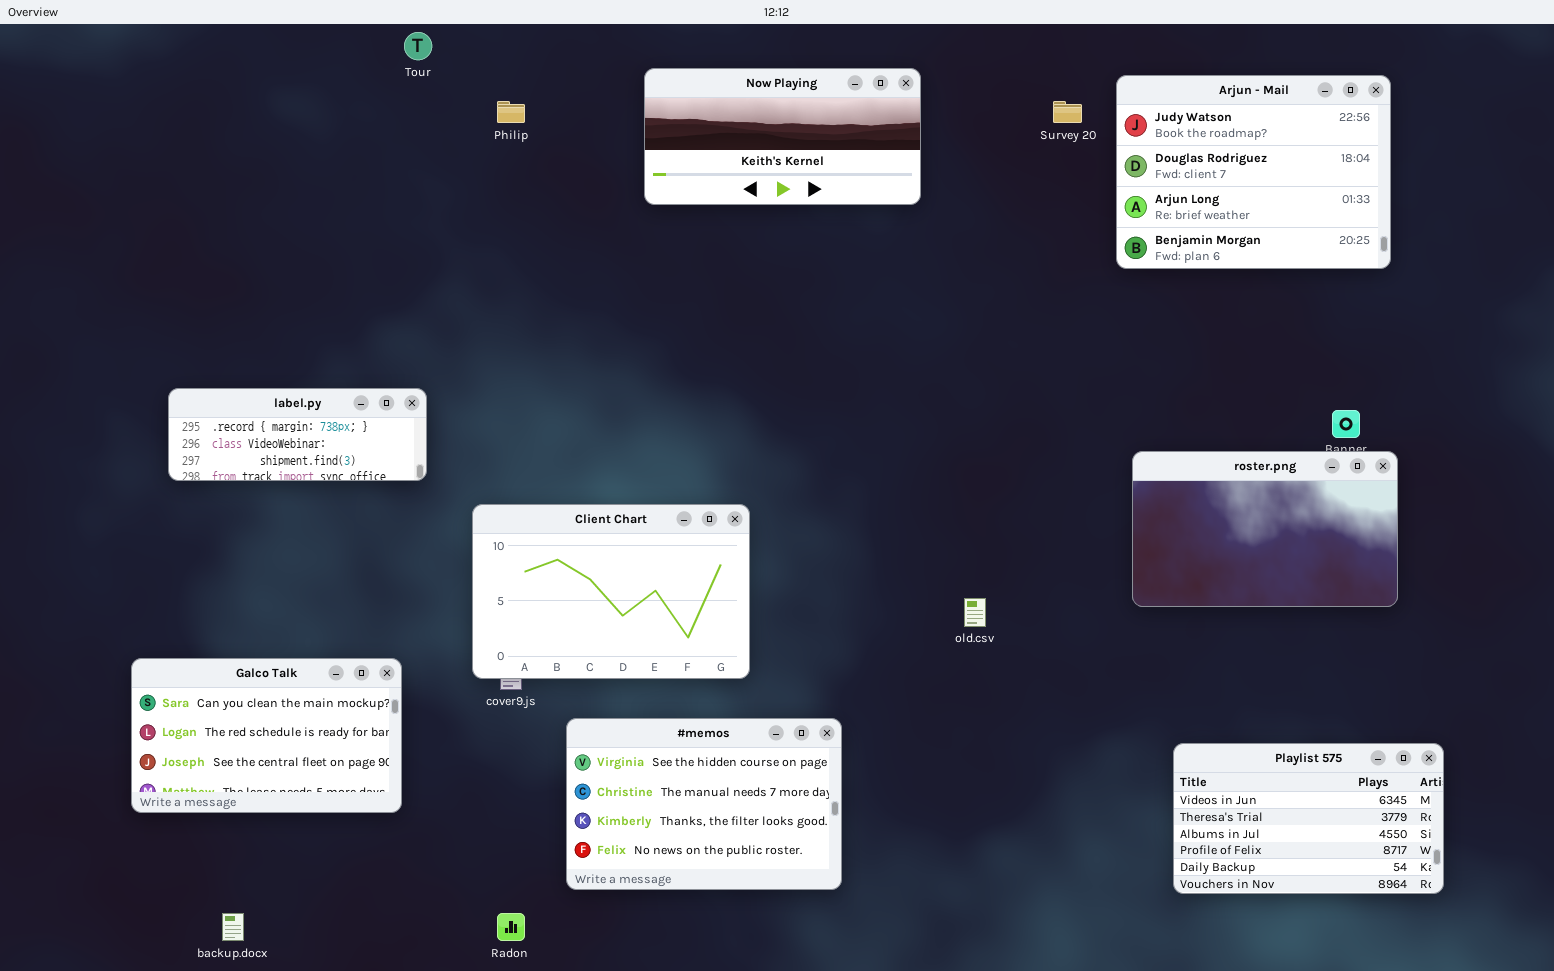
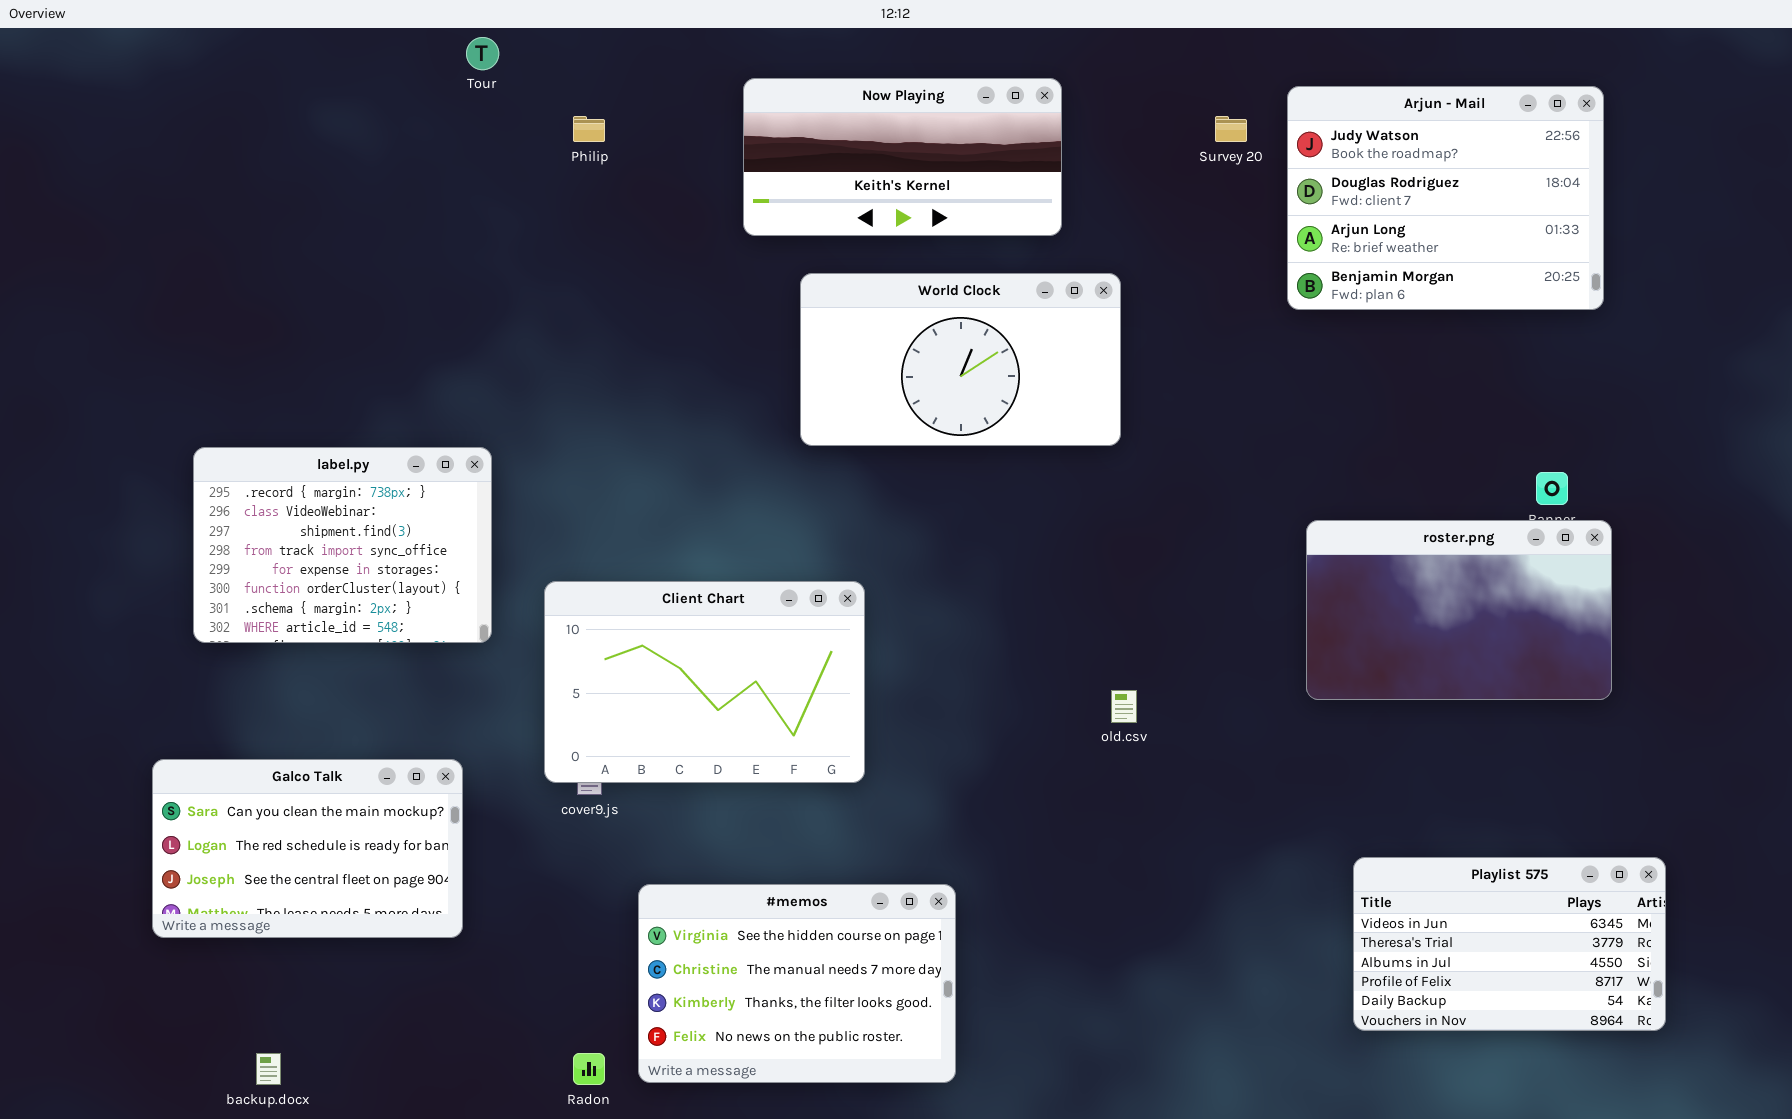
World Clock: none -> [800,273,1121,446], opened
label.py: [168,388,427,481] -> [193,447,492,643], resized
#memos: [566,718,842,890] -> [638,884,956,1083], moved

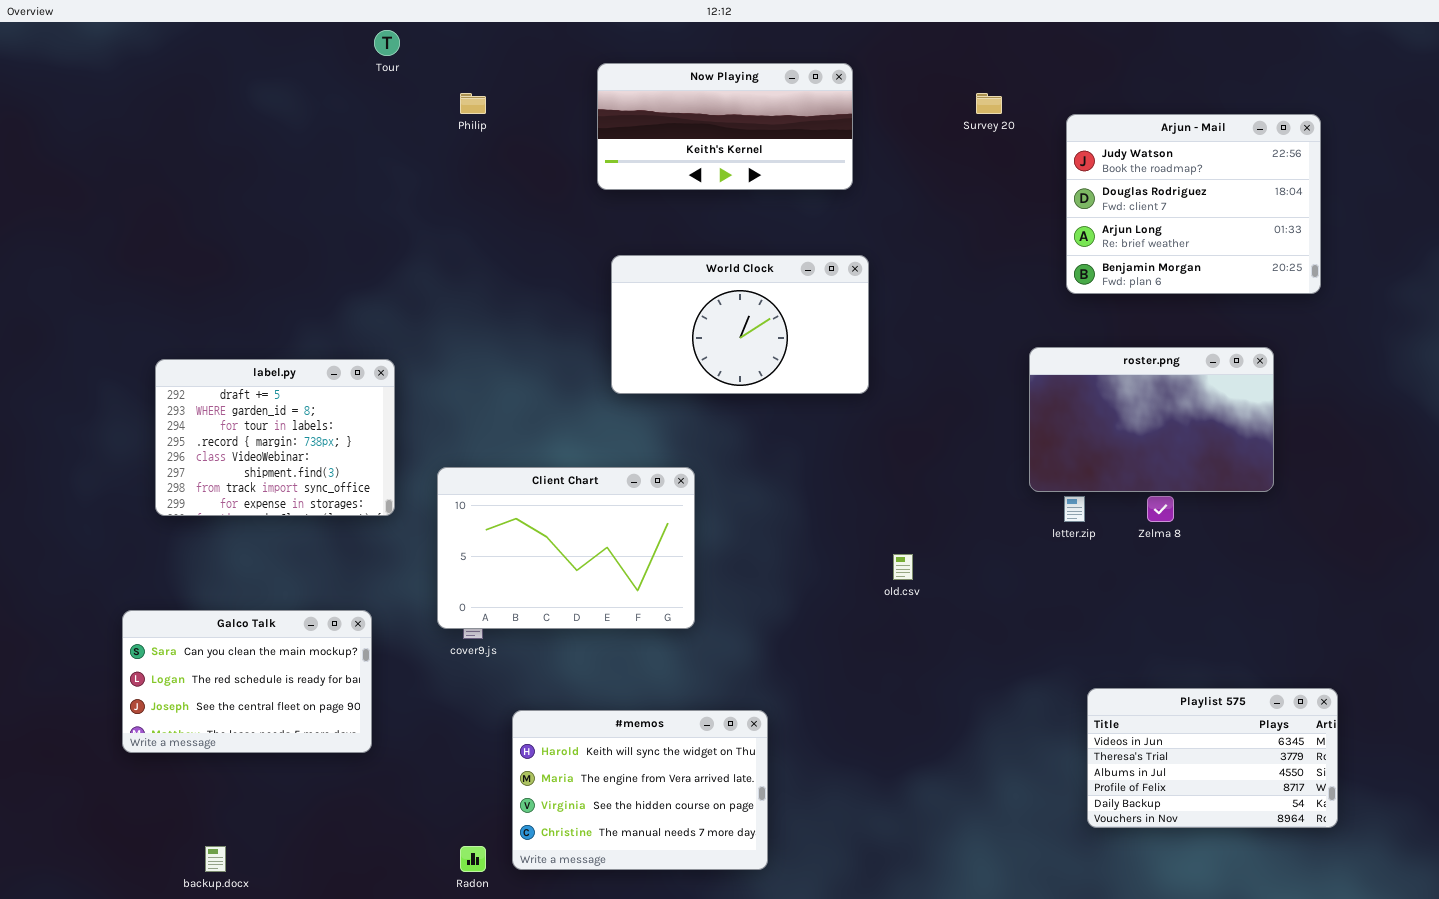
Arjun - Mail: [1287,86,1604,310] -> [1066,114,1321,294], moved
World Clock: [800,273,1121,446] -> [611,255,869,394], moved
label.py: [193,447,492,643] -> [155,359,395,516], scrolled up 3 rows
roster.png: [1306,520,1612,700] -> [1029,347,1274,492], moved
#memos: [638,884,956,1083] -> [512,710,768,870], scrolled up 2 rows

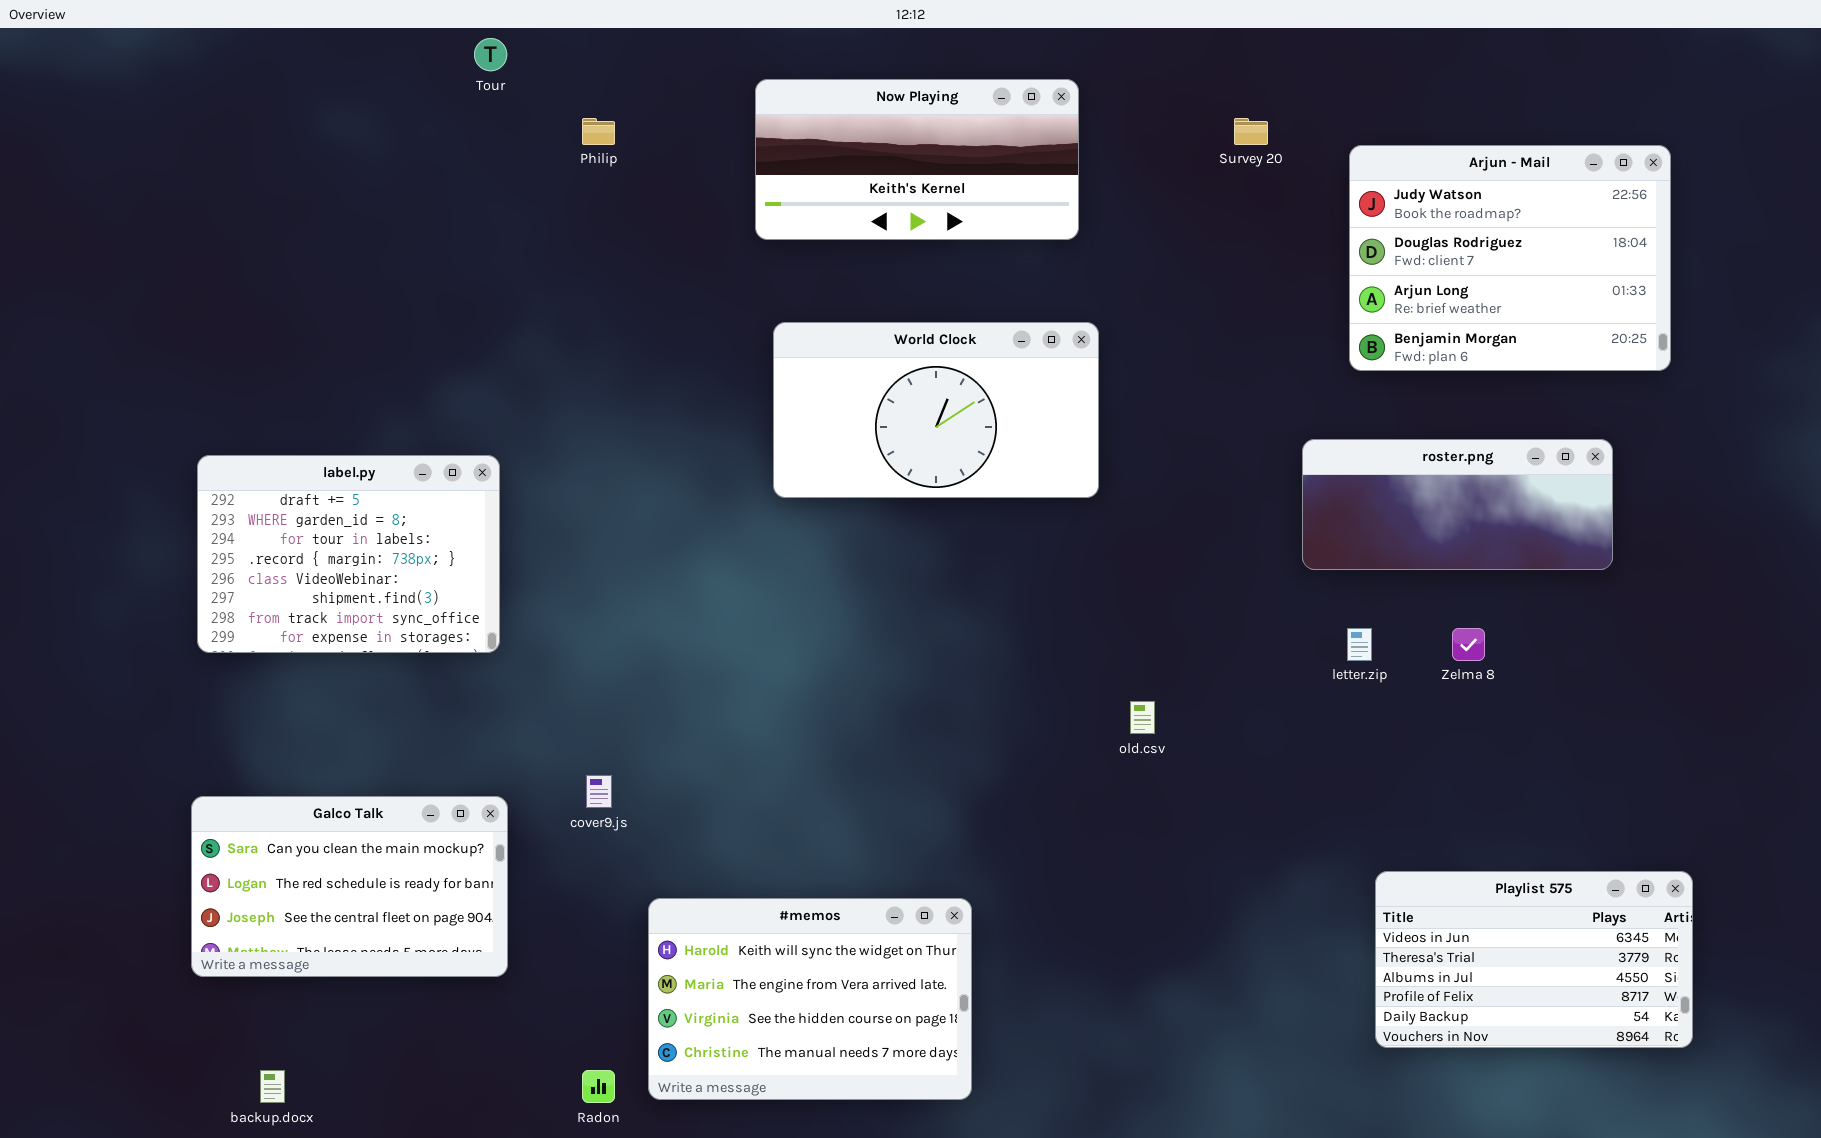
roster.png: [1029,347,1274,492] -> [1302,439,1613,570], resized
Client Chart: [437,467,695,629] -> none, closed
Galco Talk: [122,610,372,753] -> [191,796,508,977], moved

